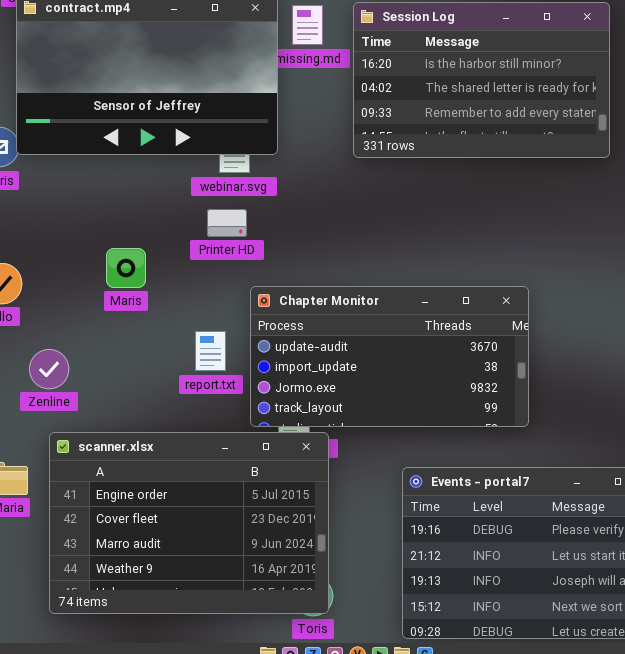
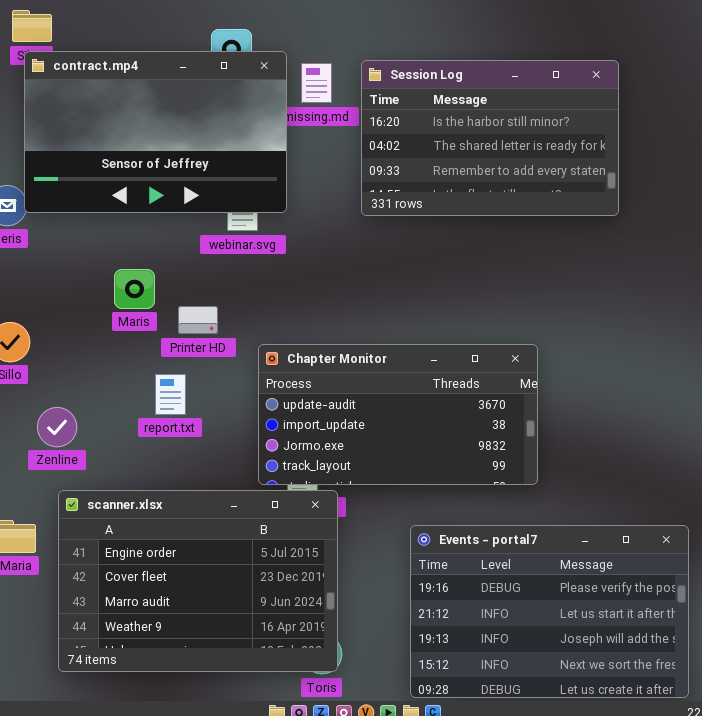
Printer HD: [207,209,247,237] -> [178,306,218,334], moved
Maris: [106,248,146,288] -> [114,269,155,309], moved
report.txt: [195,331,226,371] -> [155,374,186,415], moved

